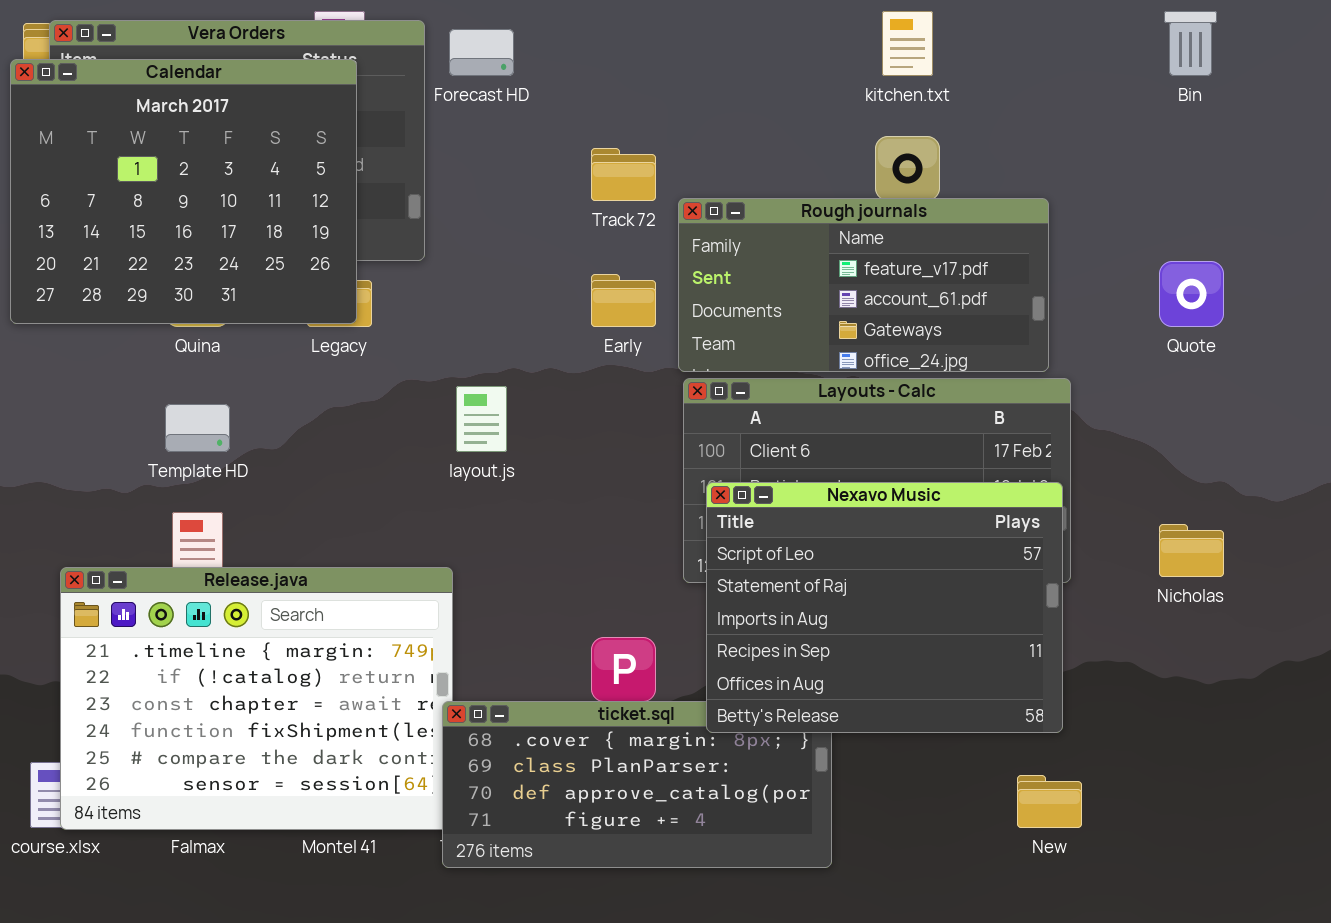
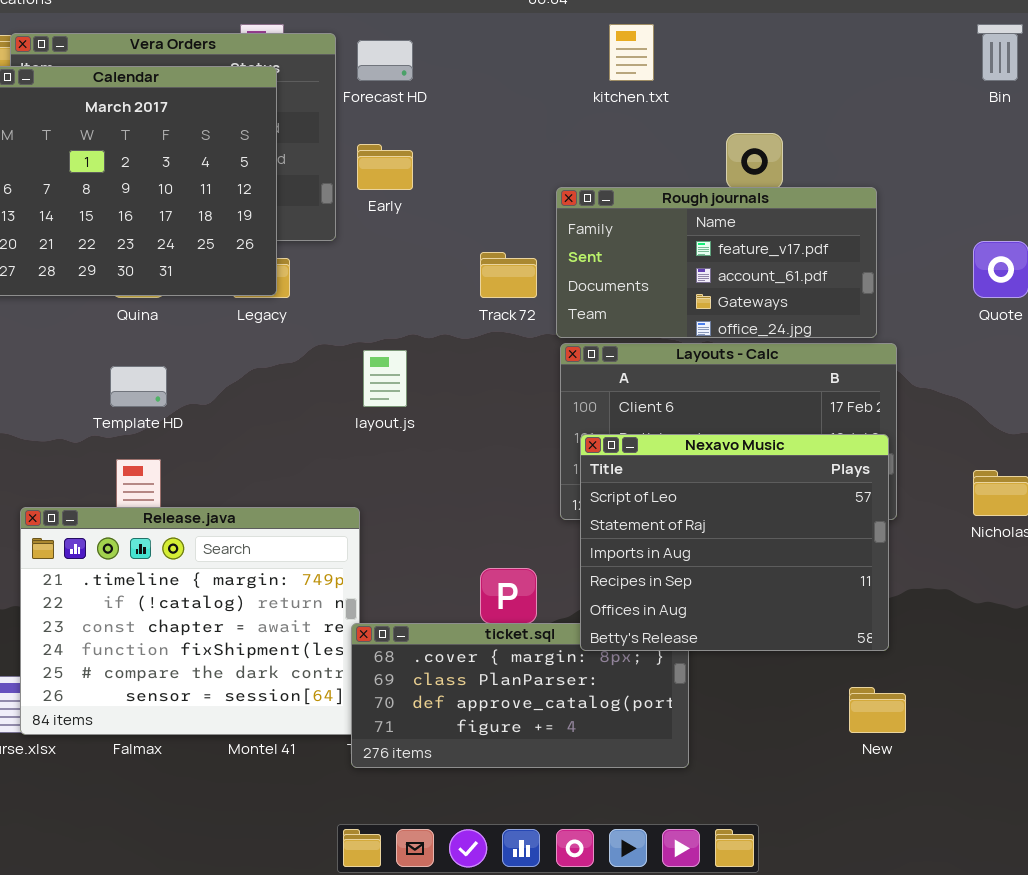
kitchen.txt: [882,11,933,76] -> [609,24,654,81], moved
Track 72: [591,148,656,201] -> [480,252,537,298], moved
Early: [591,274,656,327] -> [357,144,413,190], moved

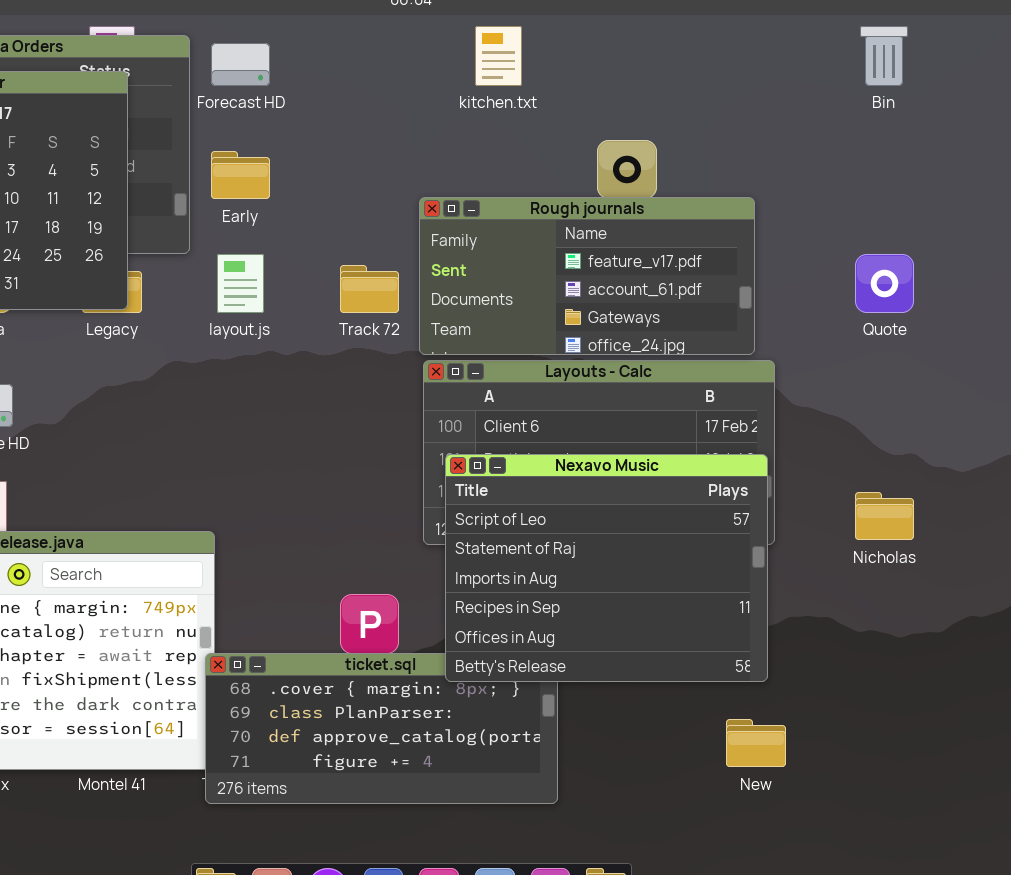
layout.js: [363,350,407,407] -> [217,254,264,313], moved

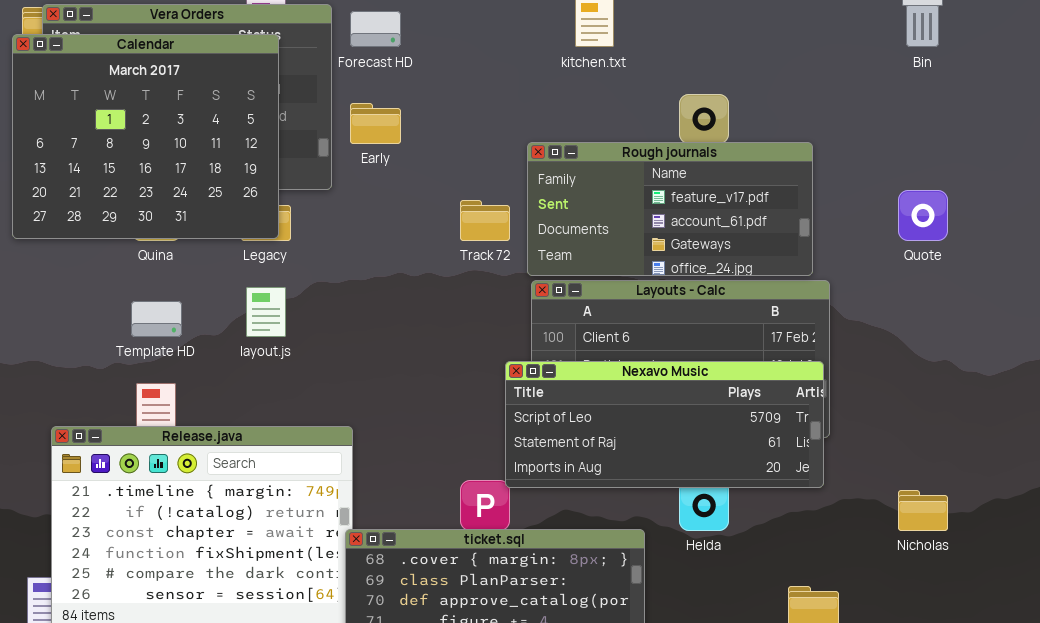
layout.js: [217,254,264,313] -> [246,287,286,337], moved
Nexavo Music: [445,454,768,682] -> [505,361,824,488], resized
Nicholas: [855,492,914,540] -> [898,490,948,531], moved

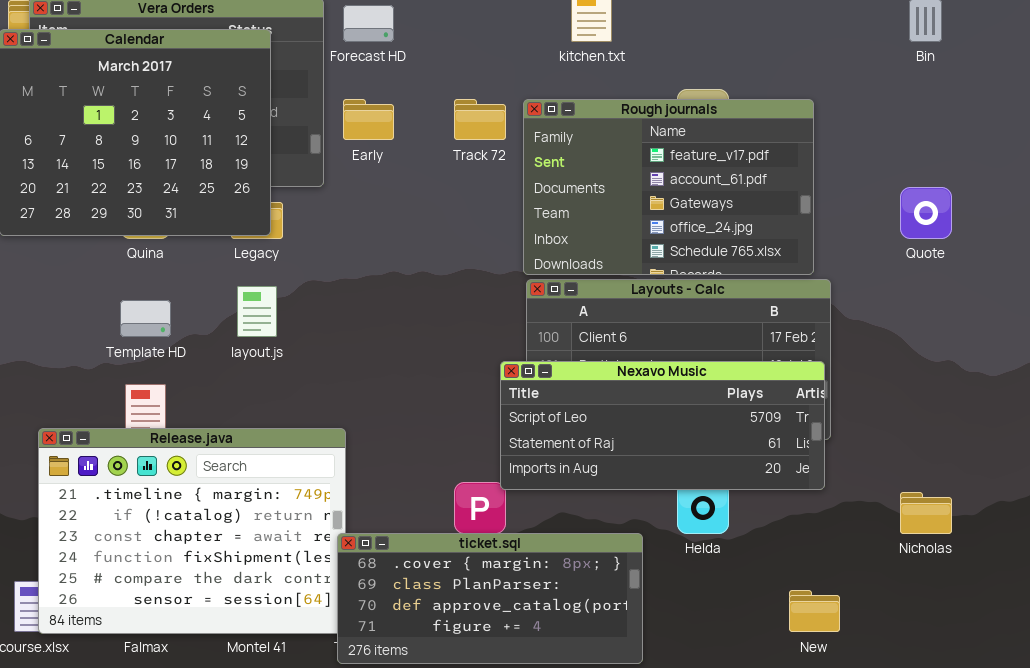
Rough journals: [527,142,813,276] -> [523,99,814,275], resized
Track 72: [460,200,510,241] -> [454,99,506,140], moved

